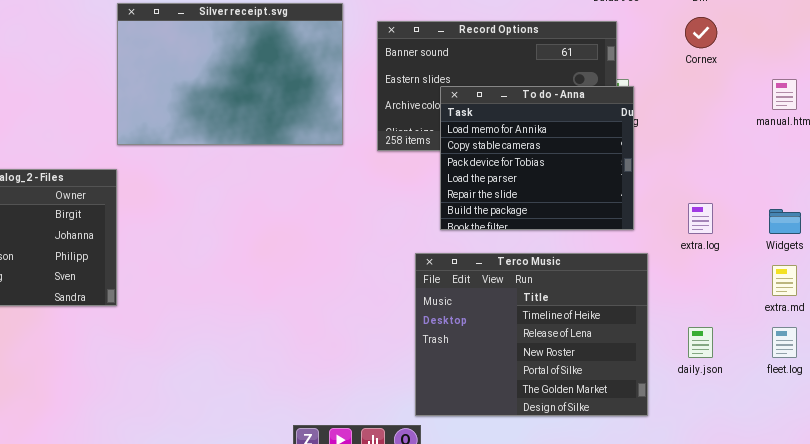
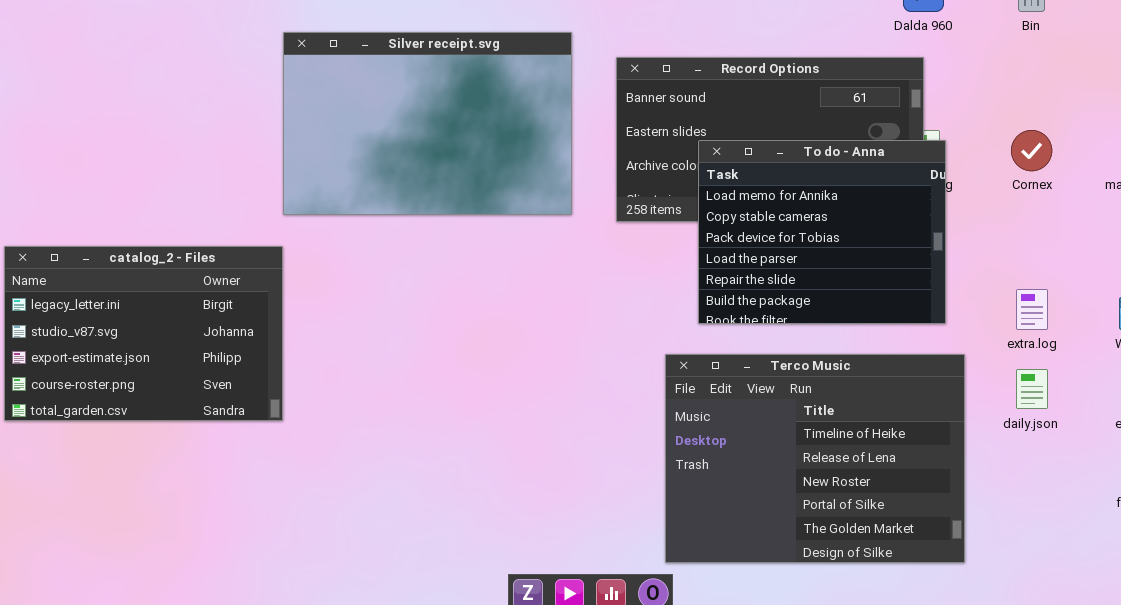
Cornex: [685,17,717,48] -> [1011,130,1052,171], moved
daily.json: [688,327,713,358] -> [1016,369,1048,409], moved

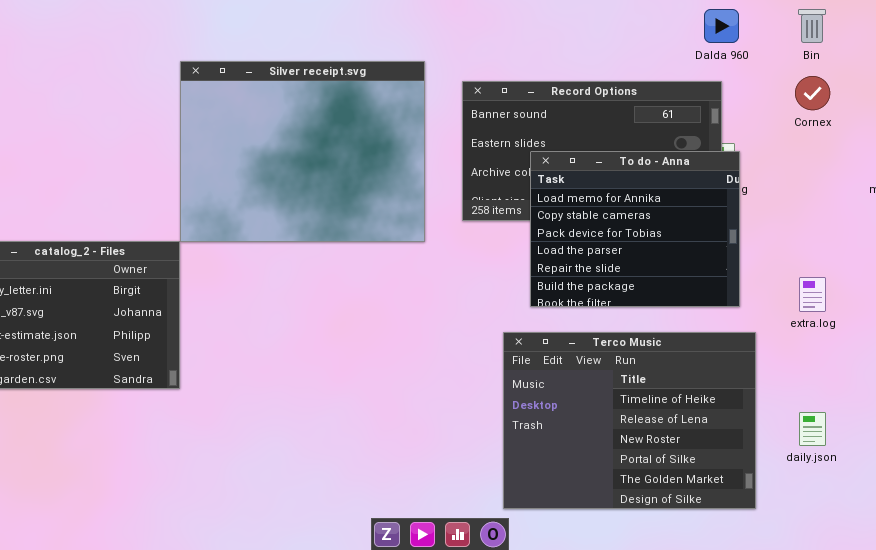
Silver receipt.svg: [283,32,572,215] -> [180,61,425,242], resized
Cornex: [1011,130,1052,171] -> [795,76,830,110], moved
daily.json: [1016,369,1048,409] -> [799,412,826,446], moved

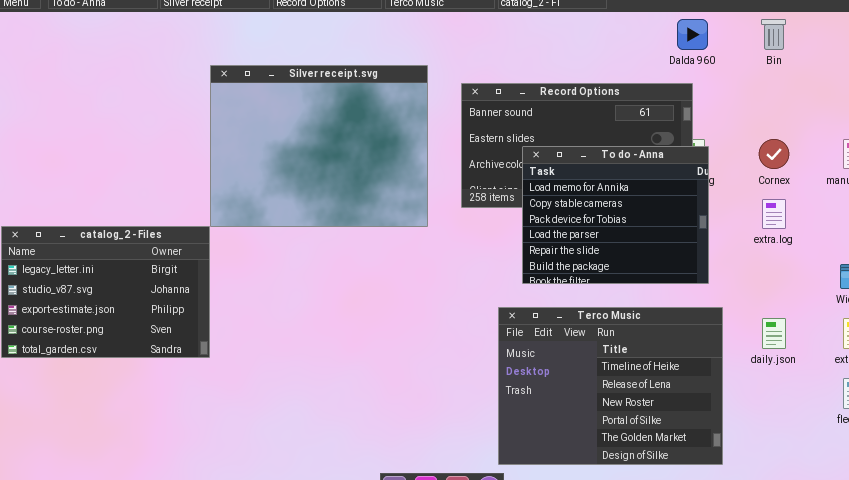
Cornex: [795,76,830,110] -> [759,139,789,169], moved
extra.log: [799,277,826,312] -> [762,199,786,229], moved
daily.json: [799,412,826,446] -> [762,318,786,349], moved

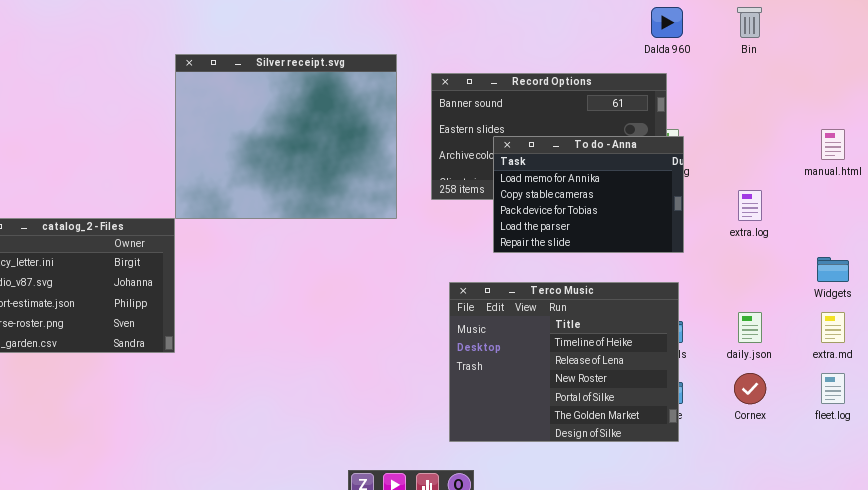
Cornex: [759,139,789,169] -> [734,373,766,404], moved
To do - Anna: [522,146,709,284] -> [493,136,684,253], resized
Terco Music: [498,307,723,465] -> [449,282,679,442], moved

